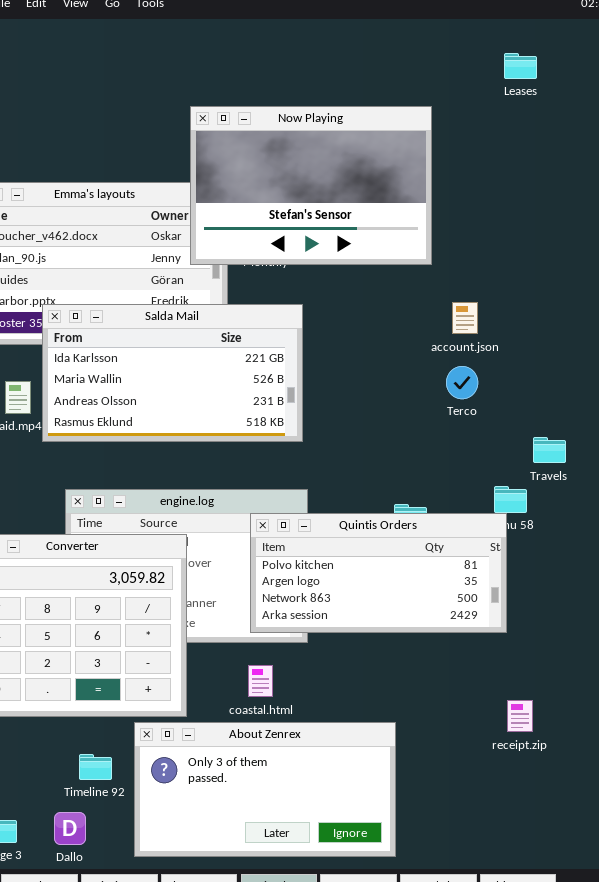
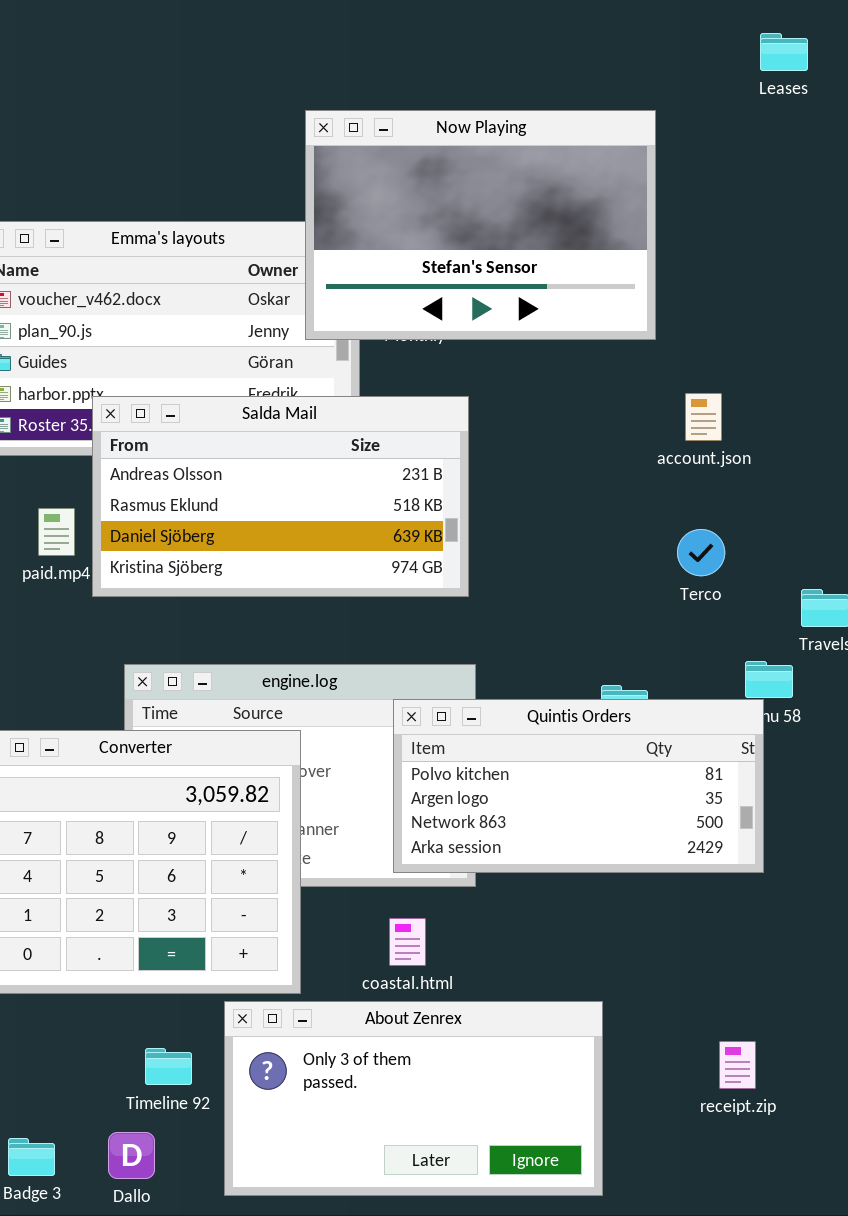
Salda Mail: [42,304,303,442] -> [92,396,469,597], scrolled down 2 rows
Terco: [446,366,478,399] -> [677,529,725,576], moved
receipt.zip: [507,700,533,732] -> [719,1041,756,1089], moved

